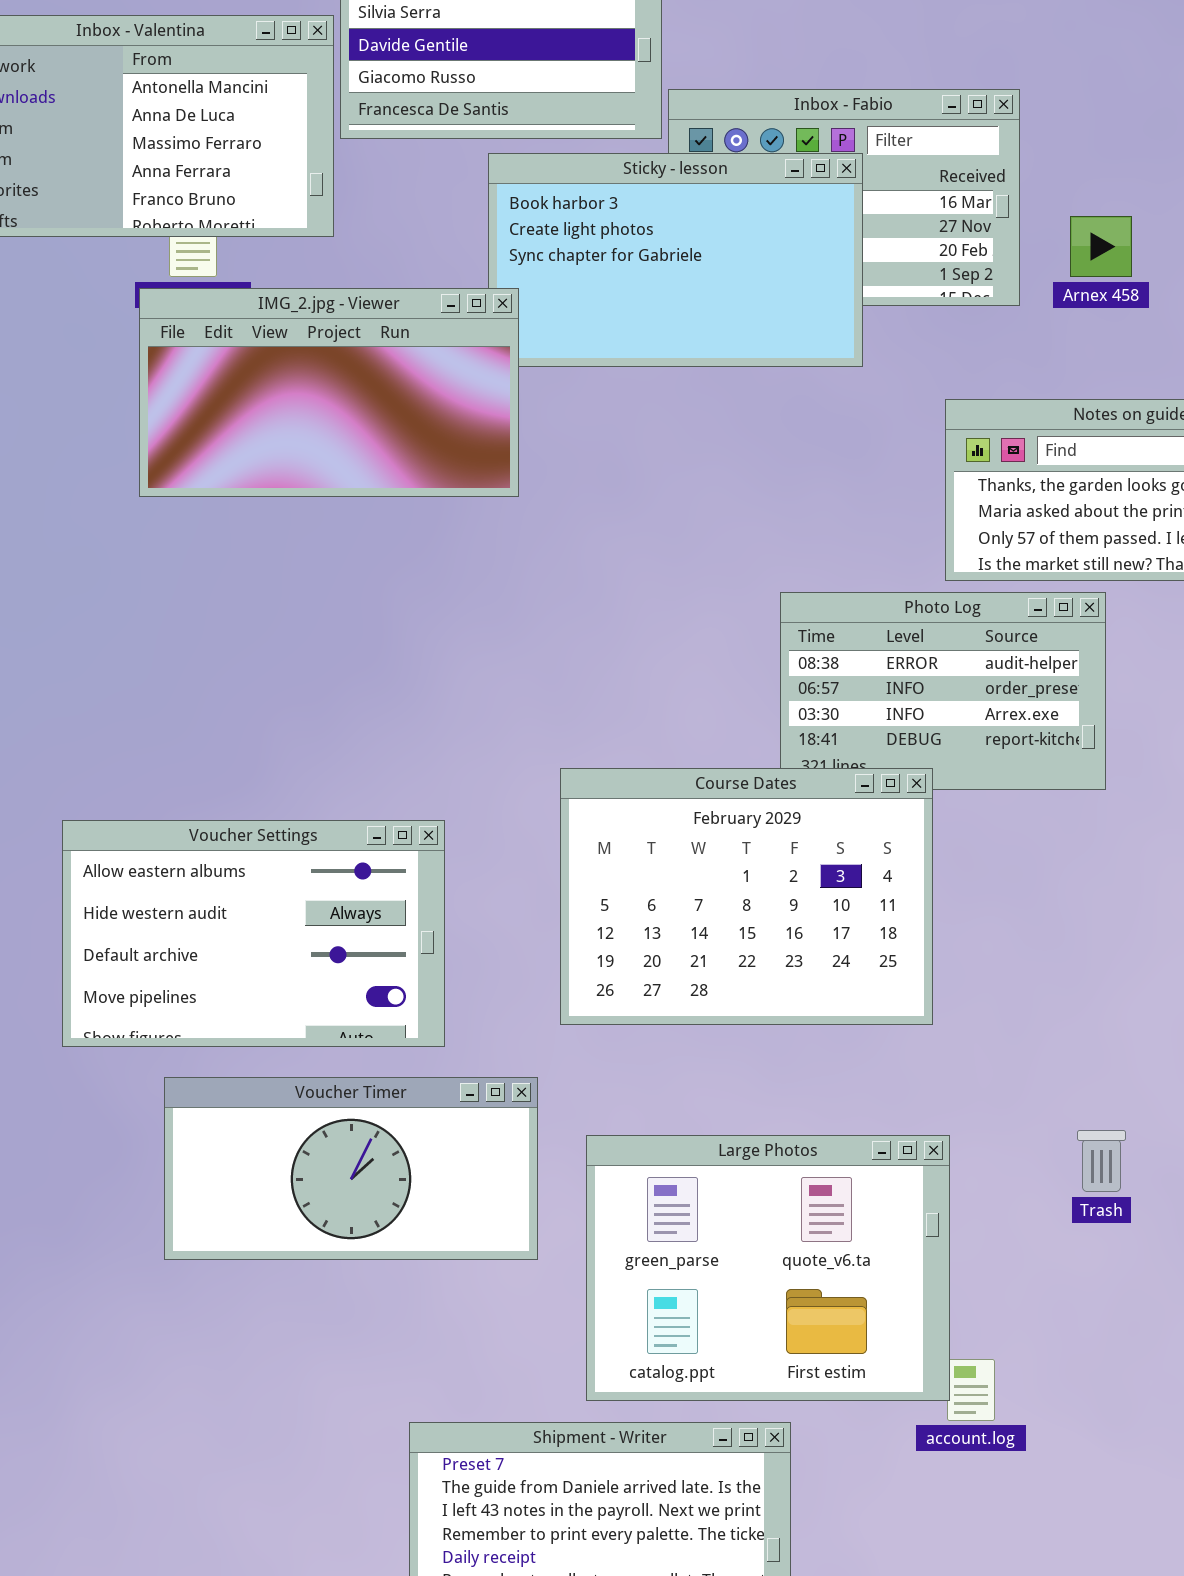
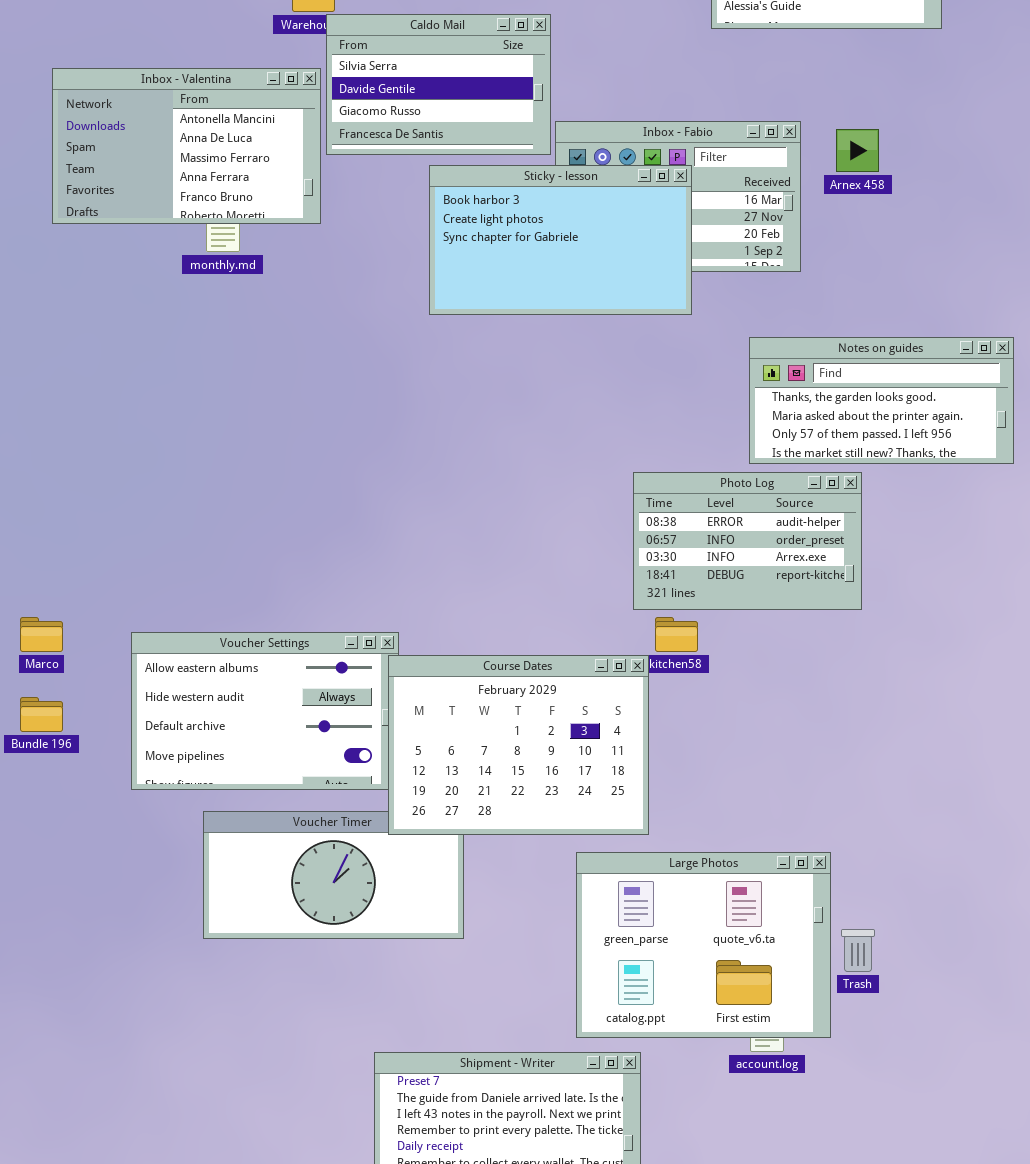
Arnex 458: [1070,216,1132,277] -> [836,129,879,172], moved
IMG_2.jpg - Viewer: [139,288,519,497] -> none, closed
Course Dates: [560,768,933,1025] -> [388,655,649,835], moved
Trash: [1077,1130,1126,1192] -> [841,929,875,972], moved
Large Photos: [586,1135,950,1401] -> [576,852,831,1038], moved

